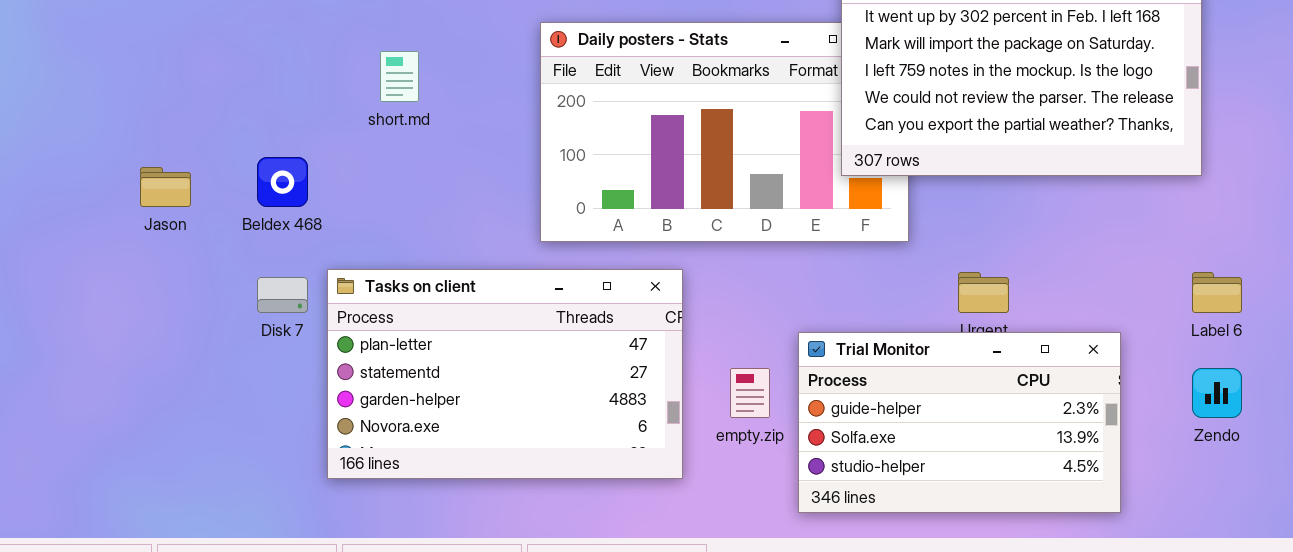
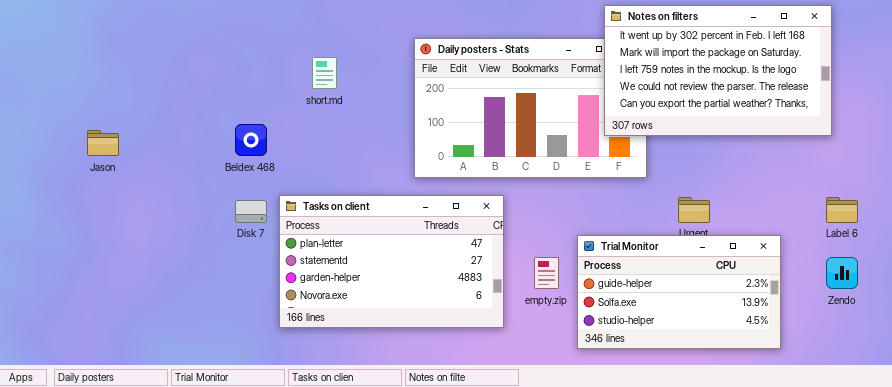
Jason: [140,167,191,207] -> [87,130,119,156], moved

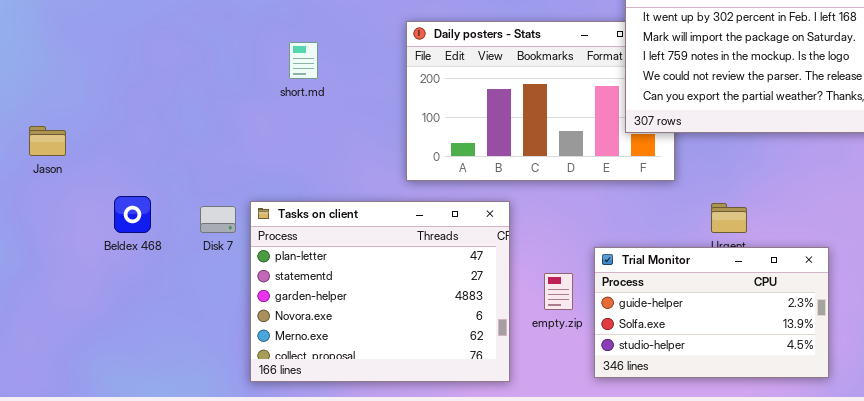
Beldex 468: [235,124,267,156] -> [114,196,151,233], moved
Tasks on client: [279,195,504,328] -> [250,201,510,382], resized

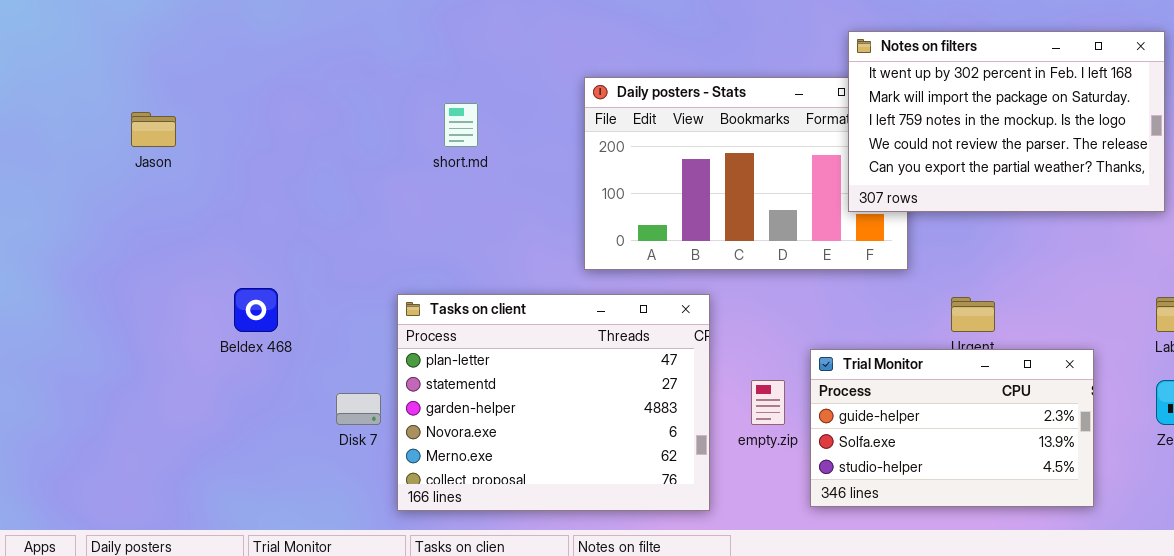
Jason: [29,126,66,156] -> [131,112,176,147], moved
Disk 7: [200,206,236,233] -> [336,393,381,425], moved

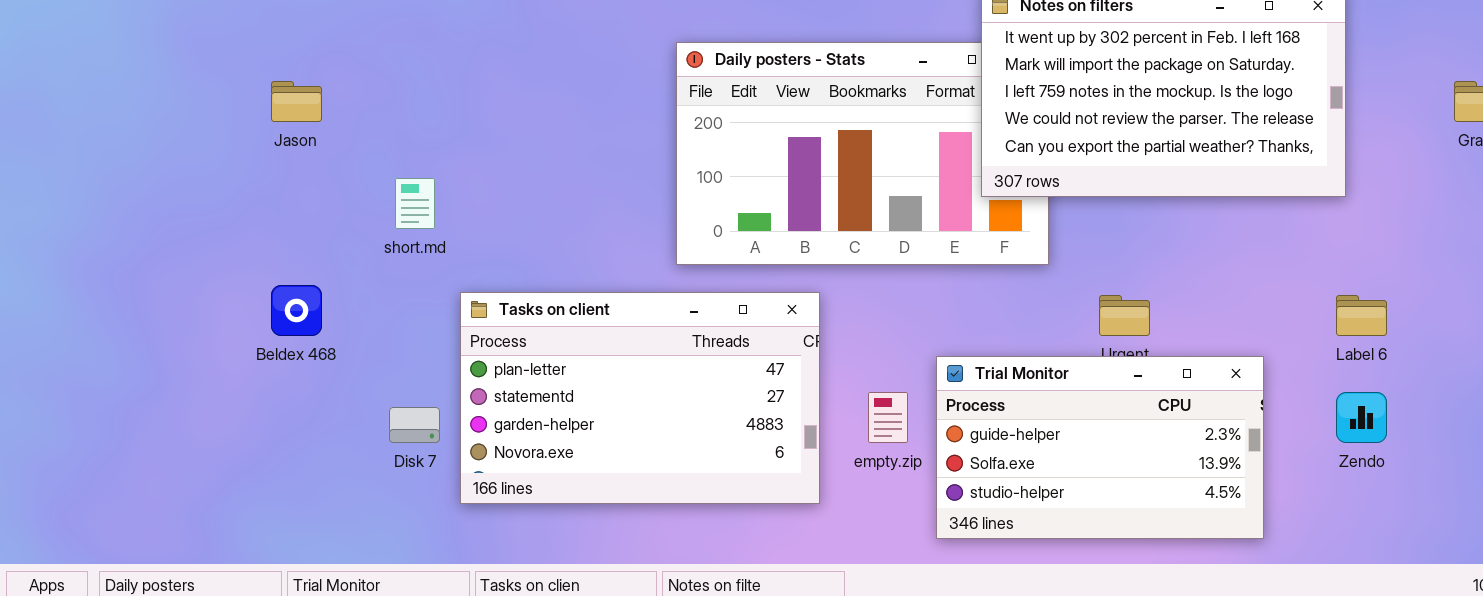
short.md: [444,103,478,147] -> [395,178,435,229], moved
Jason: [131,112,176,147] -> [271,81,322,122], moved
Tasks on client: [397,294,710,511] -> [460,292,820,504], resized

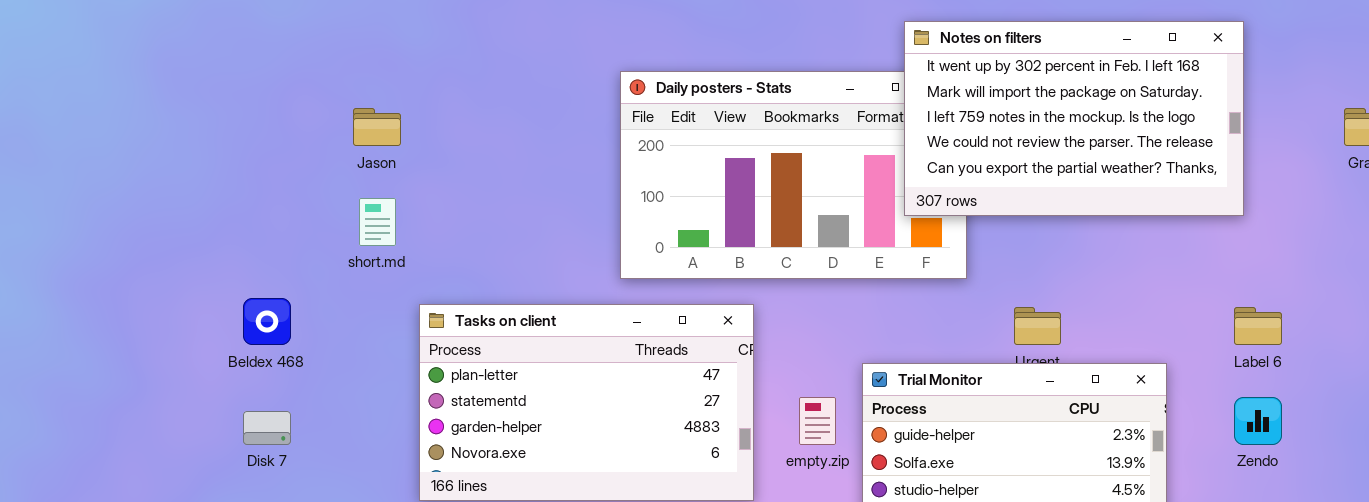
Jason: [271,81,322,122] -> [353,108,401,146], moved
Disk 7: [389,407,440,443] -> [243,411,291,445], moved

